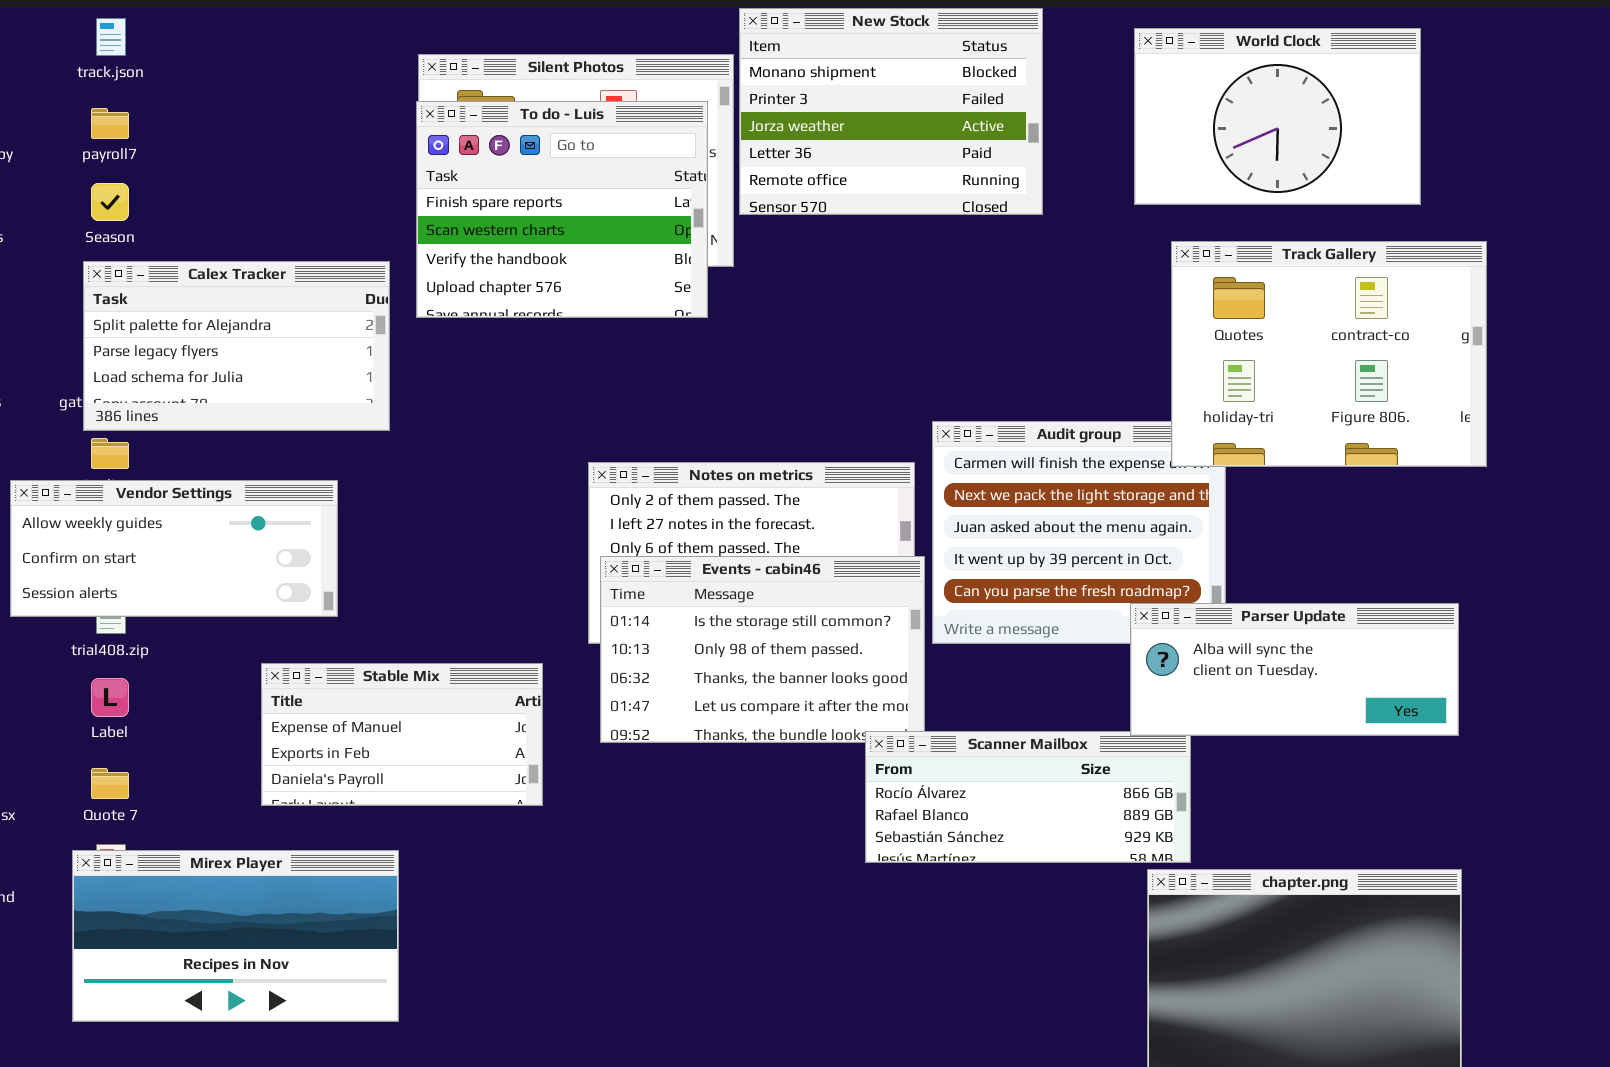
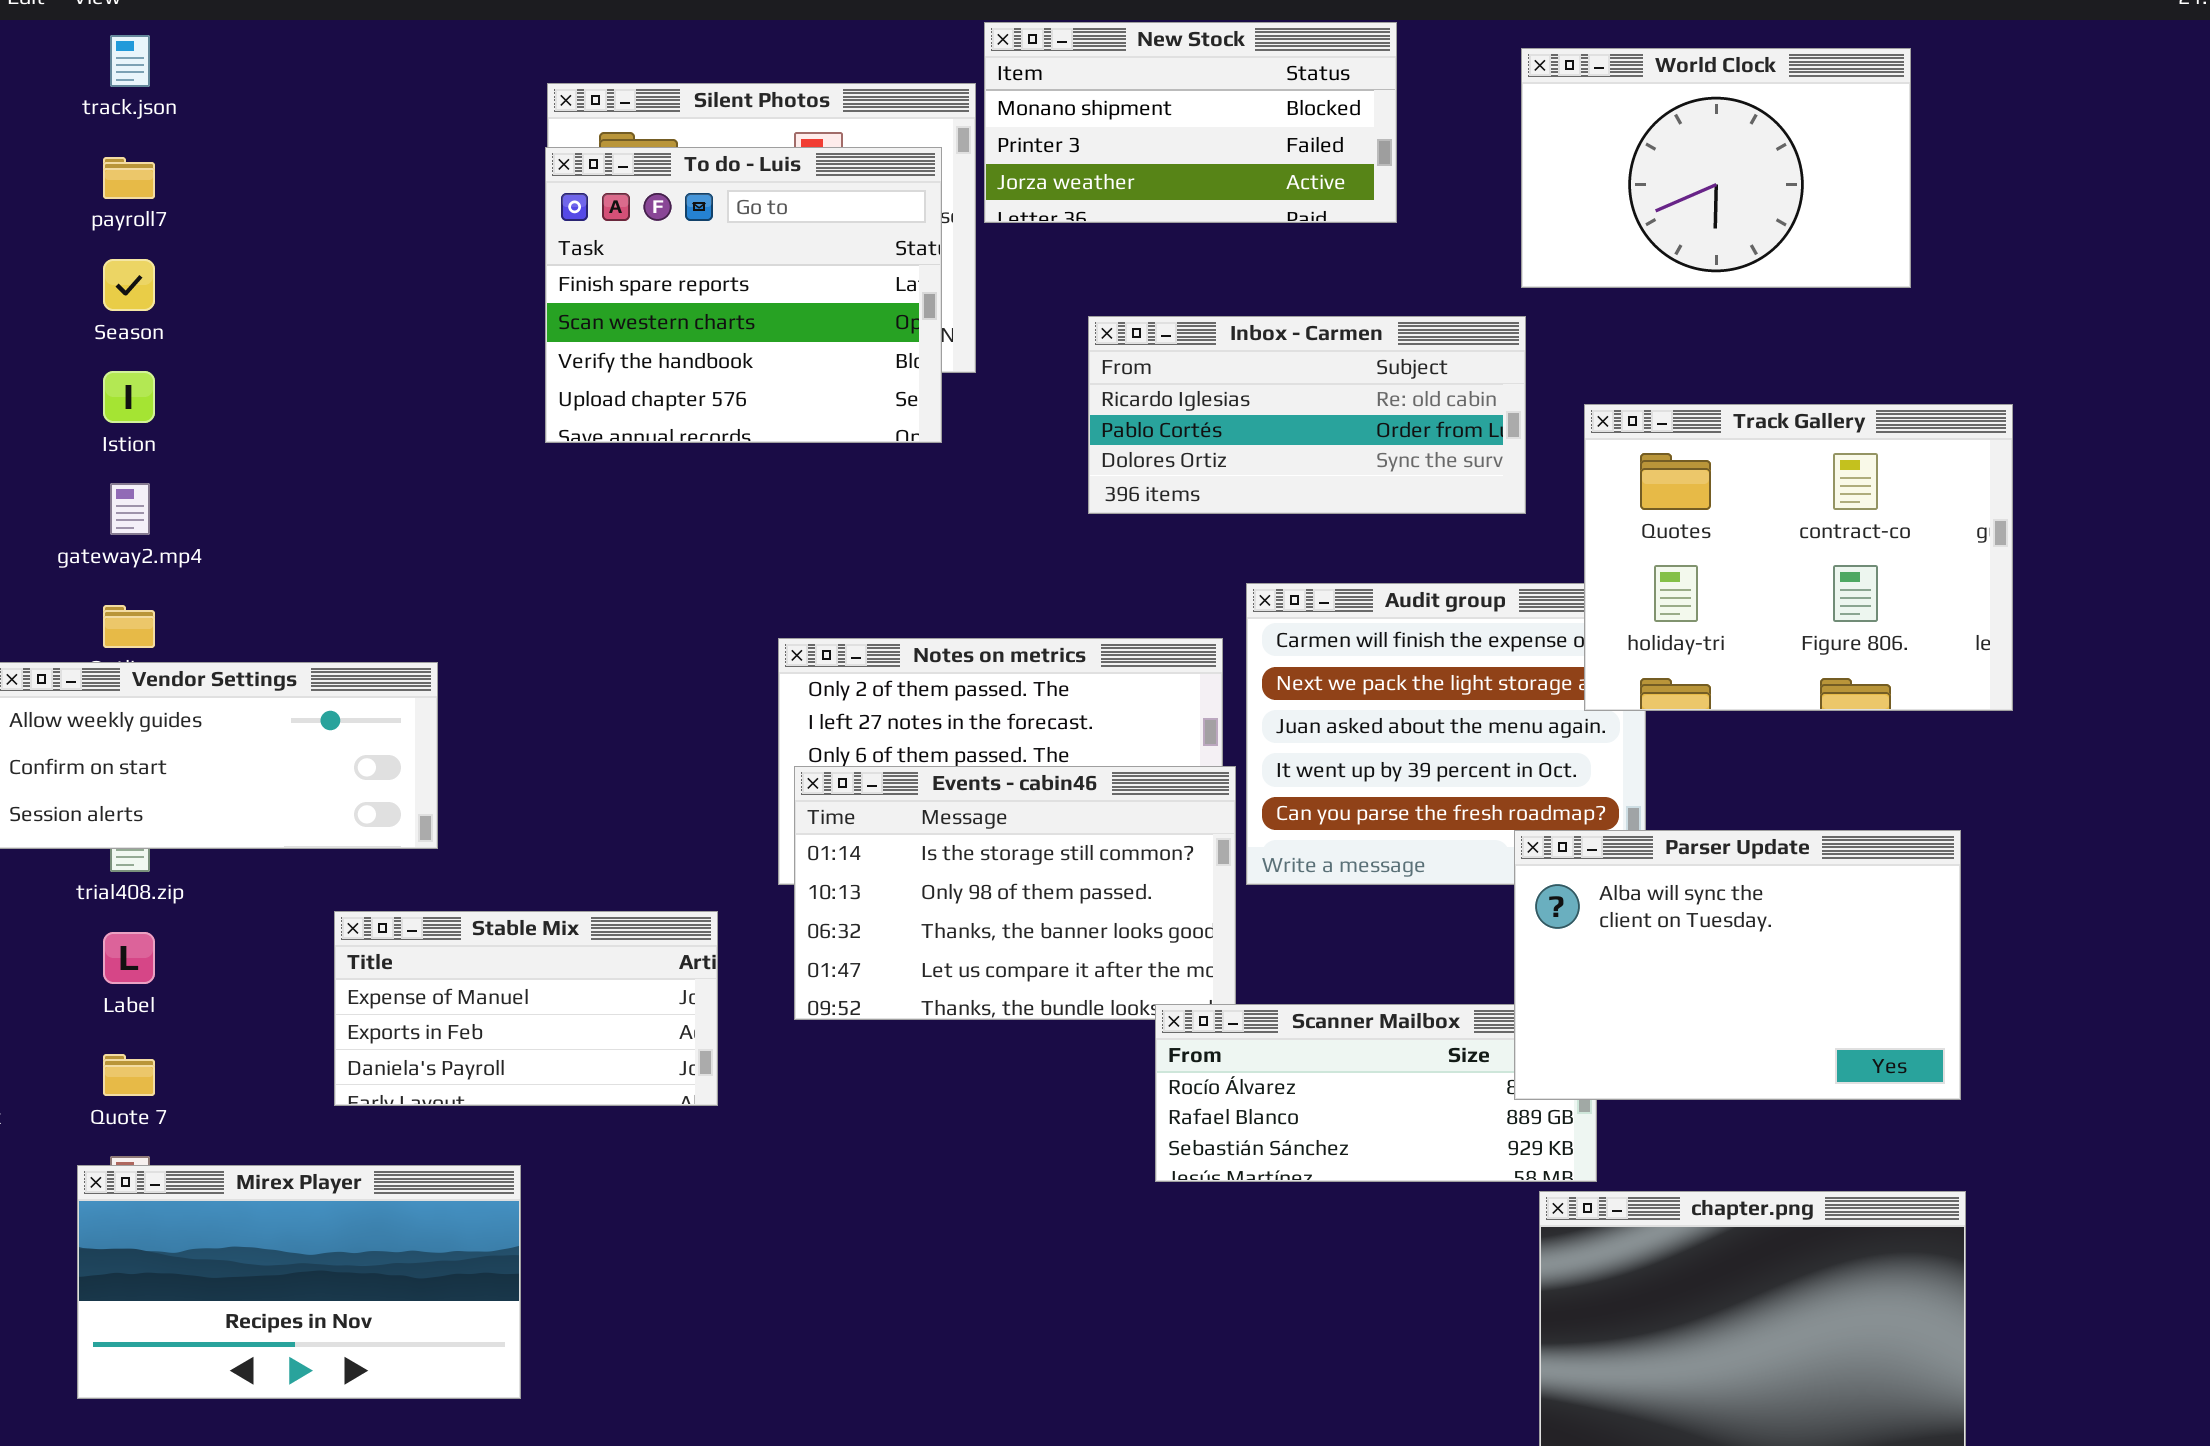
New Stock: [739,8,1043,215] -> [984,22,1397,223], resized
Inbox - Carmen: none -> [1088,316,1526,514], opened
Track Gallery: [1171,241,1487,467] -> [1584,404,2013,711], moved
Calex Tracker: [83,261,390,431] -> none, closed
Parser Update: [1130,603,1459,736] -> [1514,830,1961,1100], resized

